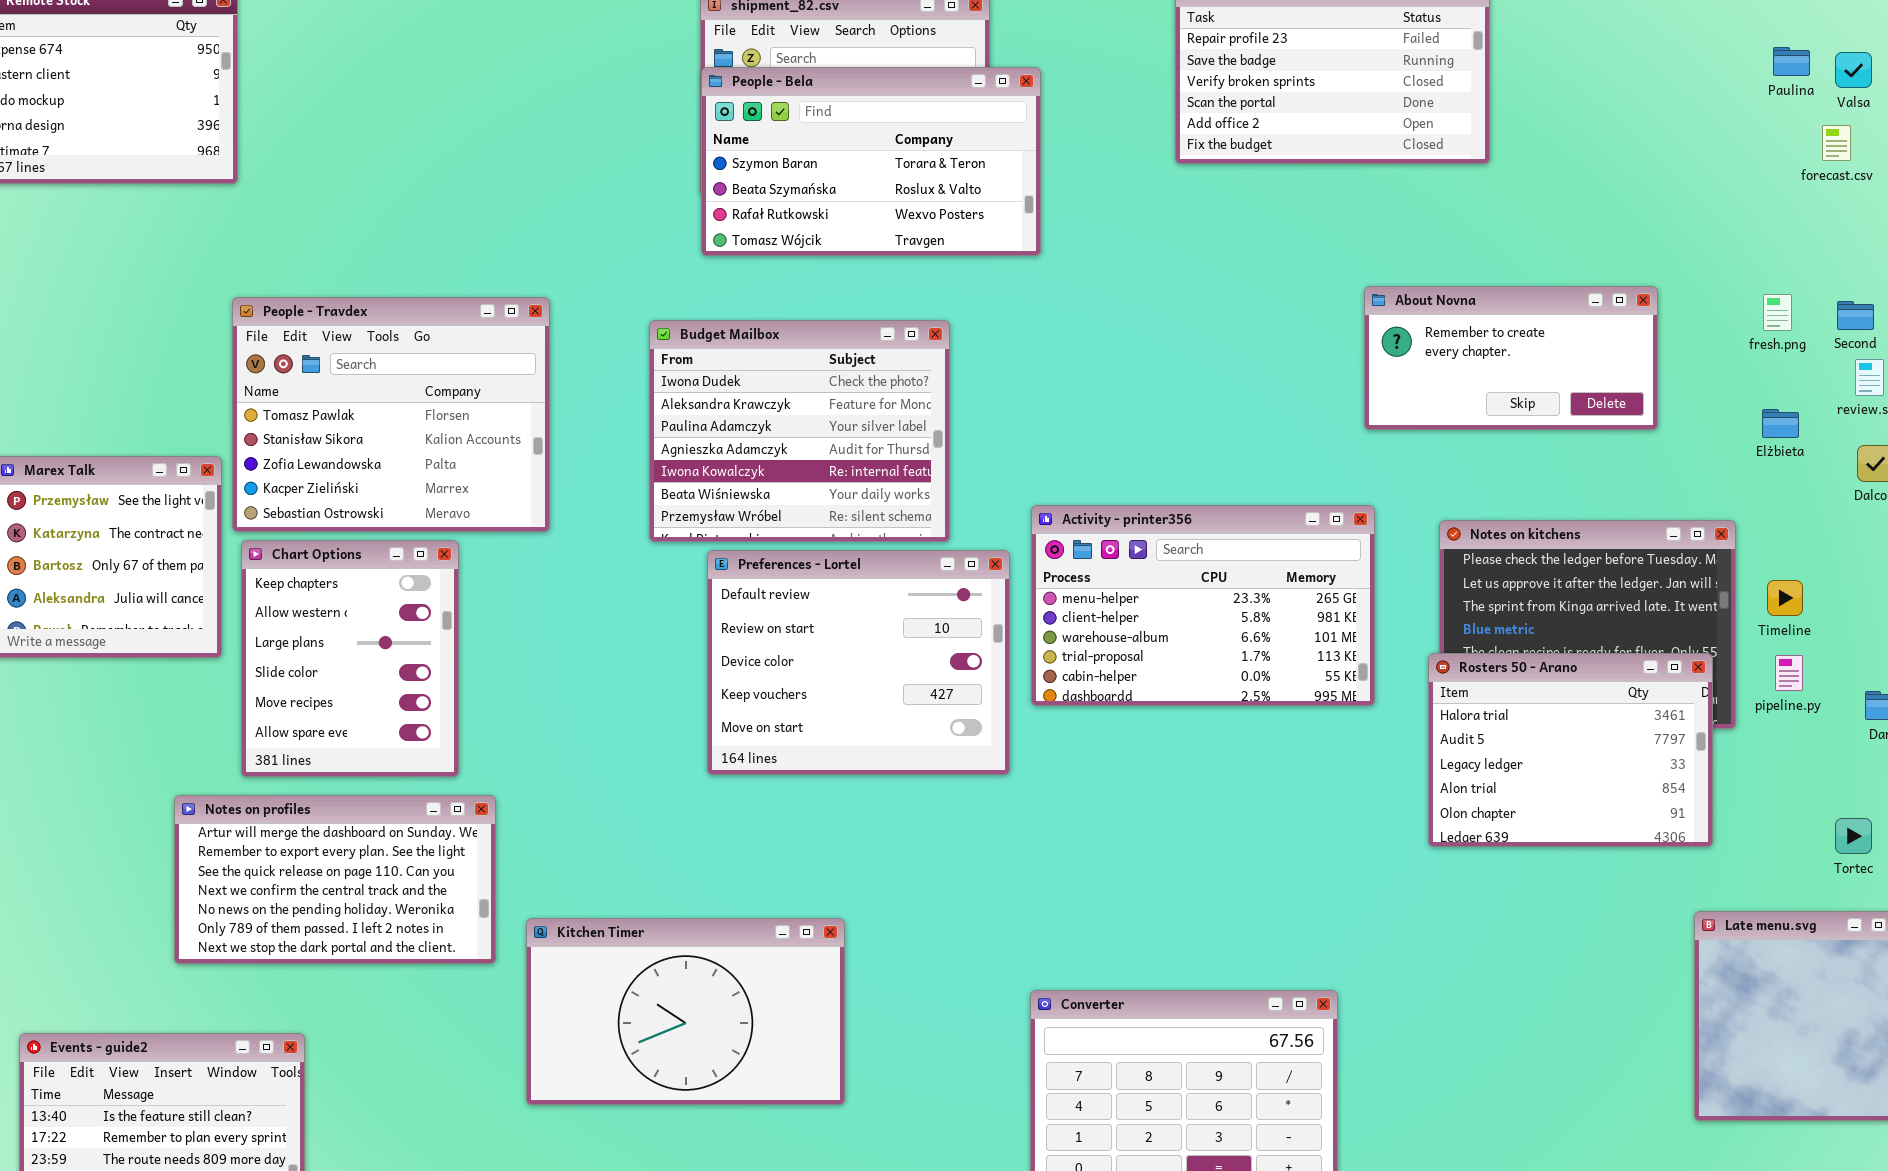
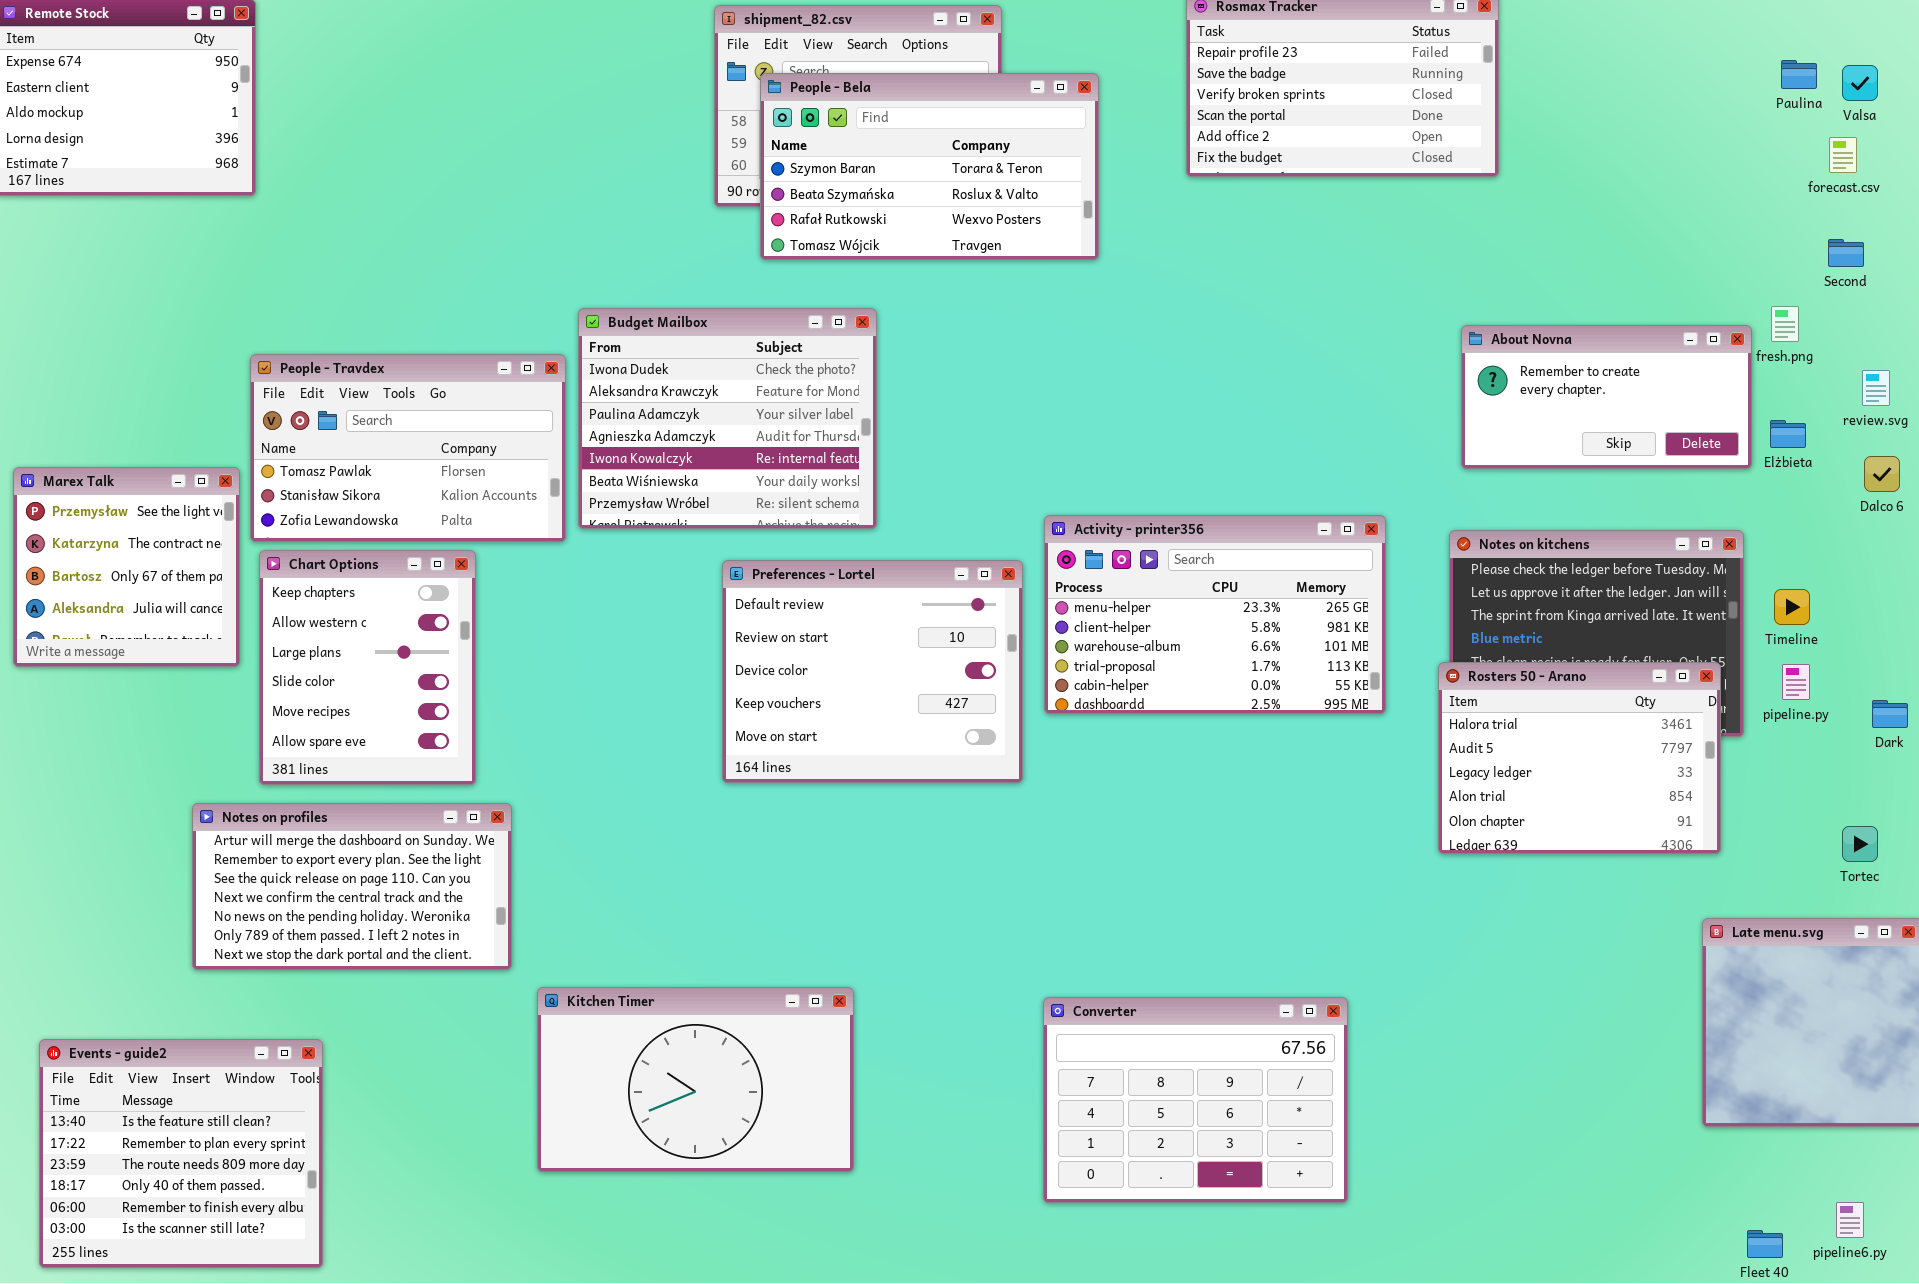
People - Bela: [701,67,1041,256] -> [760,73,1099,260], moved
About Novna: [1364,286,1658,430] -> [1461,325,1752,469], moved
People - Travdex: [232,297,550,532] -> [250,354,566,542], resized
Second: [1837,301,1874,330] -> [1828,239,1864,267], moved
Budget Mailbox: [649,320,950,542] -> [578,308,877,529], moved
Kitchen Timer: [526,918,845,1105] -> [537,987,854,1172], moved

